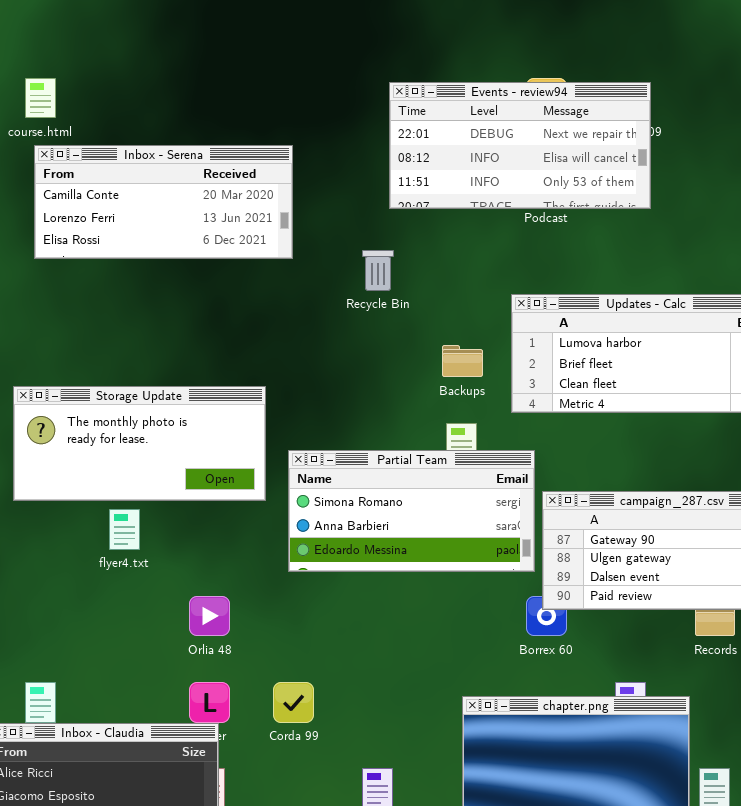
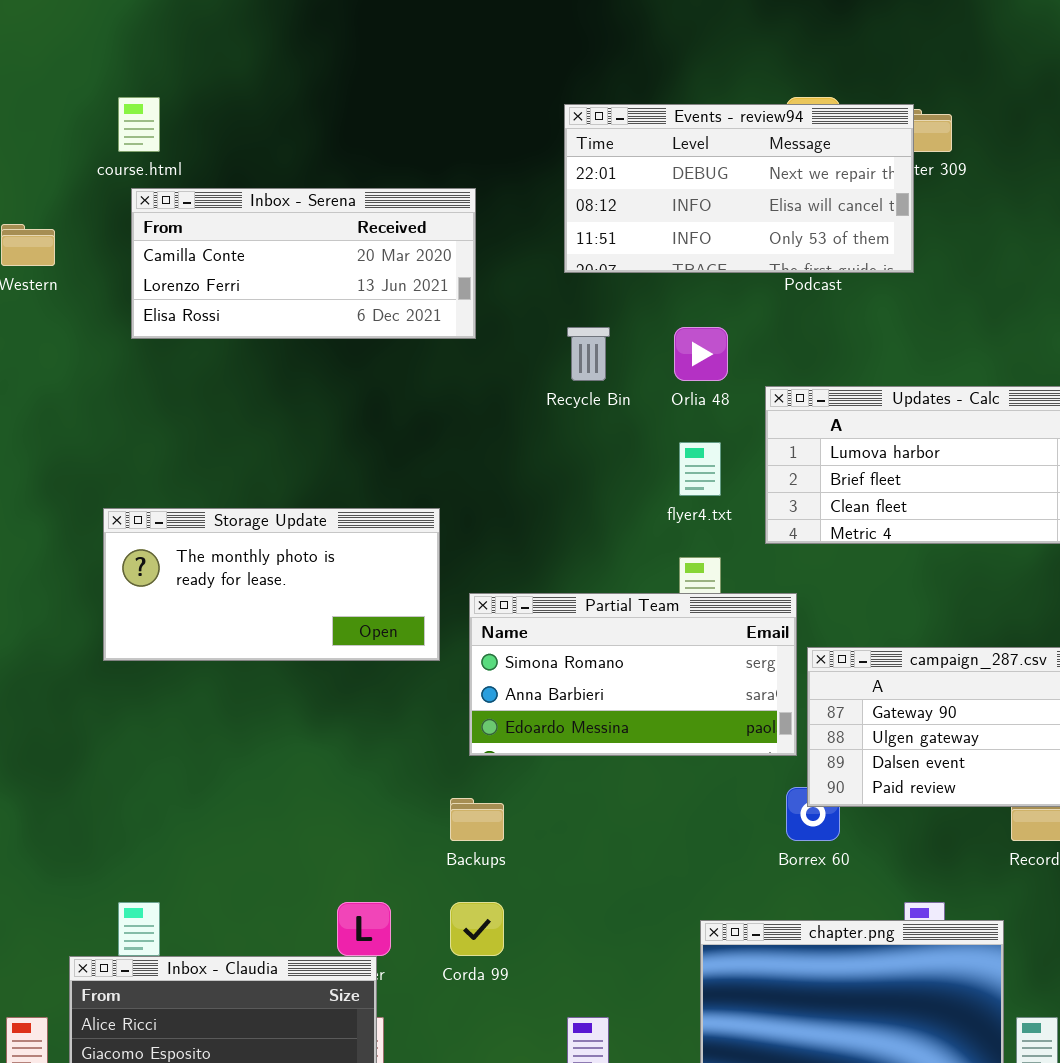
Events - review94: [389,82,651,209] -> [564,104,914,273], moved
Backups: [442,345,483,377] -> [450,798,504,841], moved
flyer4.txt: [109,509,140,550] -> [679,442,721,496], moved
Orlia 48: [189,596,230,636] -> [674,327,728,381], moved

